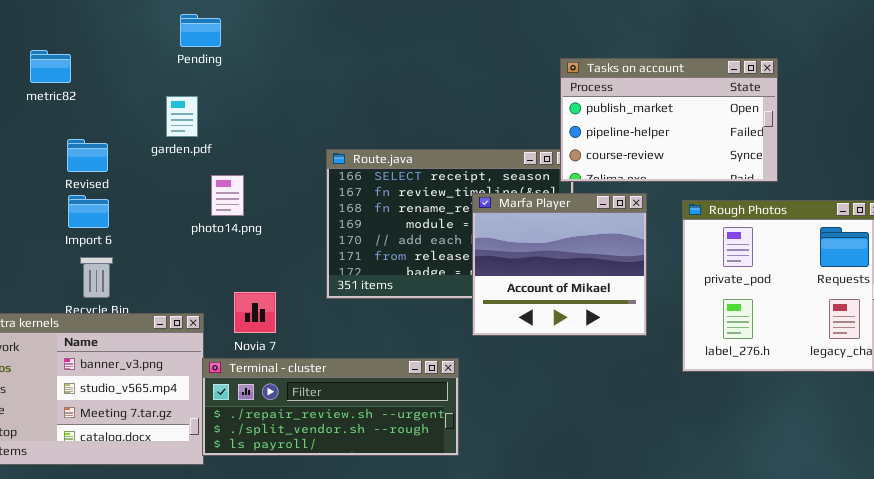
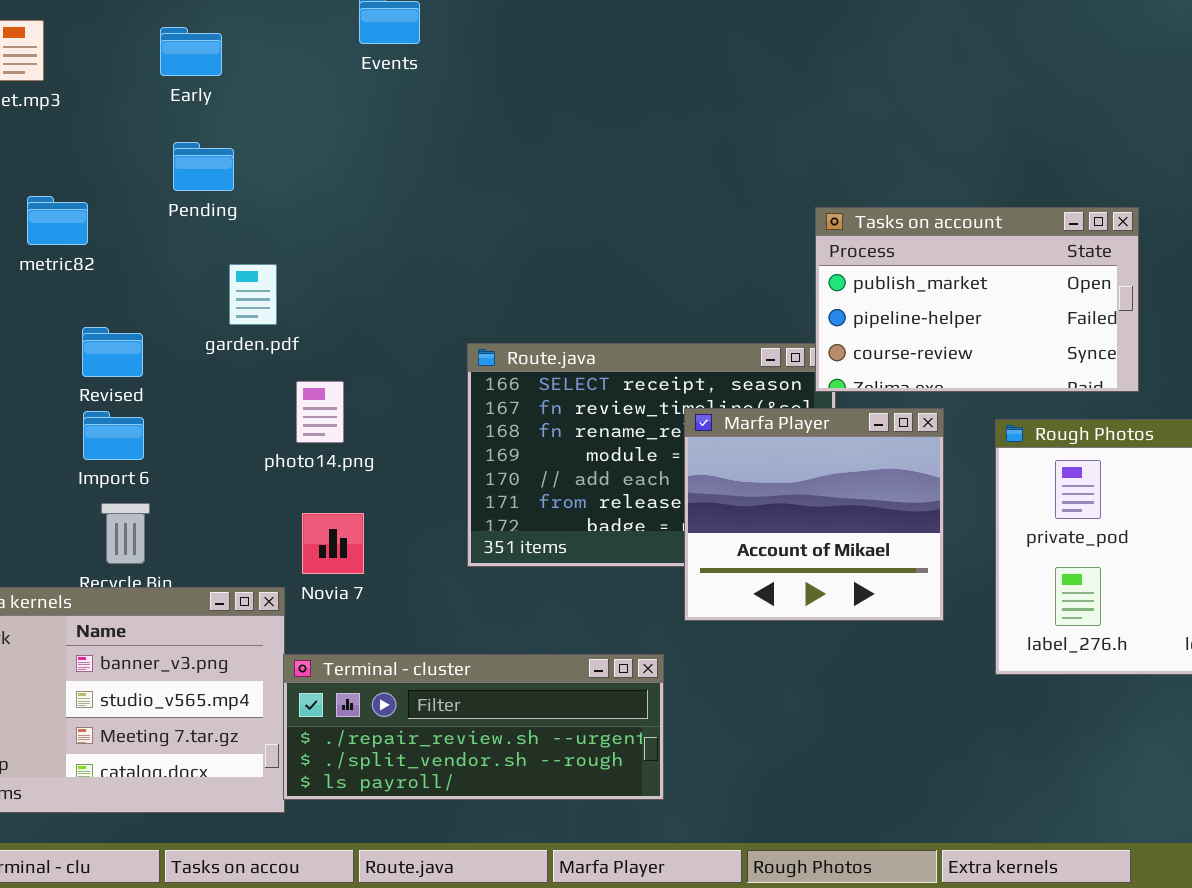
Pending: [180,14,221,47] -> [173,142,234,191], moved
Novia 7: [234,292,276,333] -> [302,513,364,574], moved

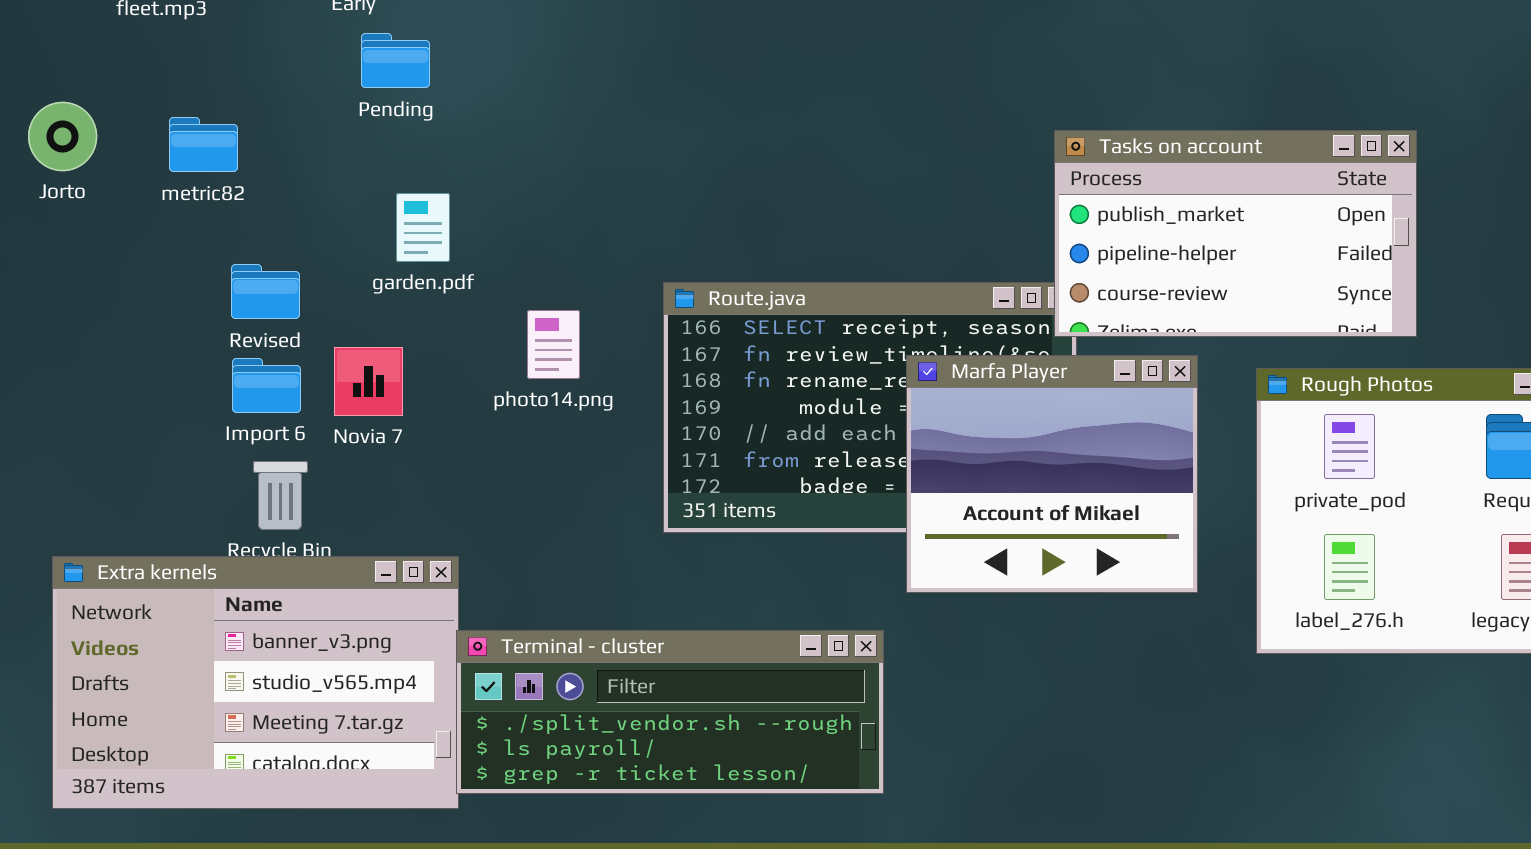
Pending: [173,142,234,191] -> [361,33,430,88], moved
photo14.png: [296,381,344,443] -> [527,310,580,379], moved
Novia 7: [302,513,364,574] -> [334,347,403,416], moved
Terminal - cluster: [283,654,664,800] -> [456,630,884,794], scrolled down 1 row

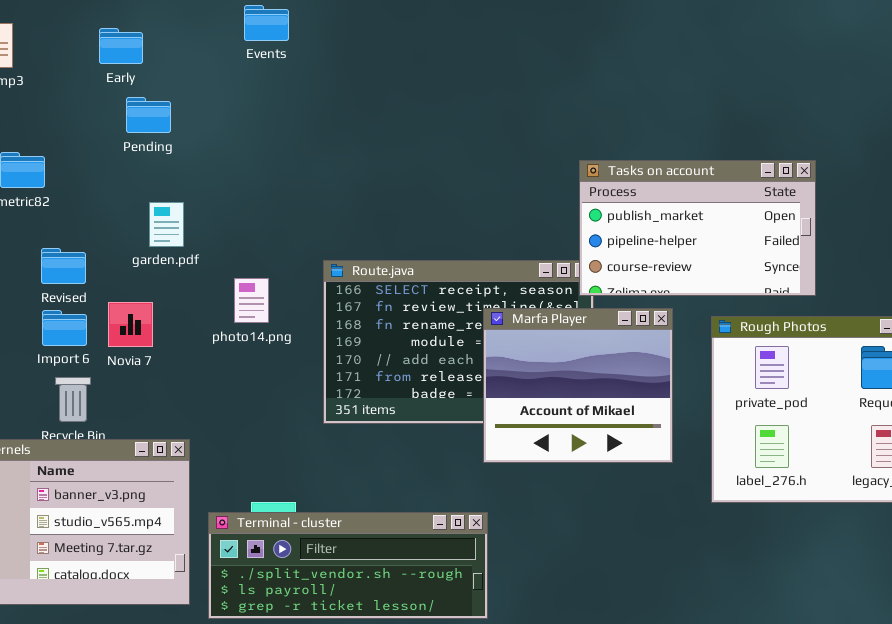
Terminal - cluster: [456,630,884,794] -> [208,512,488,619], moved

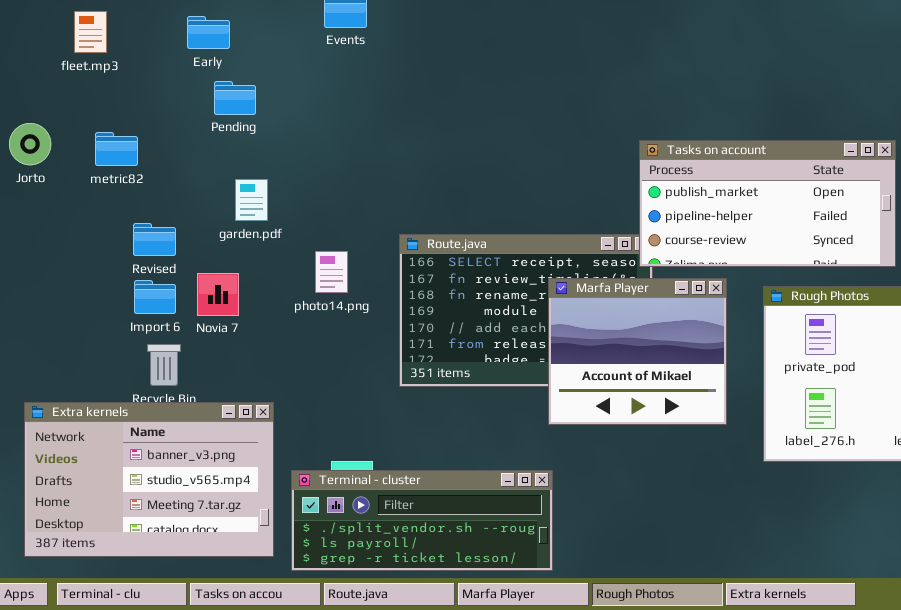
Tasks on account: [579,160,816,296] -> [639,140,896,267], resized

